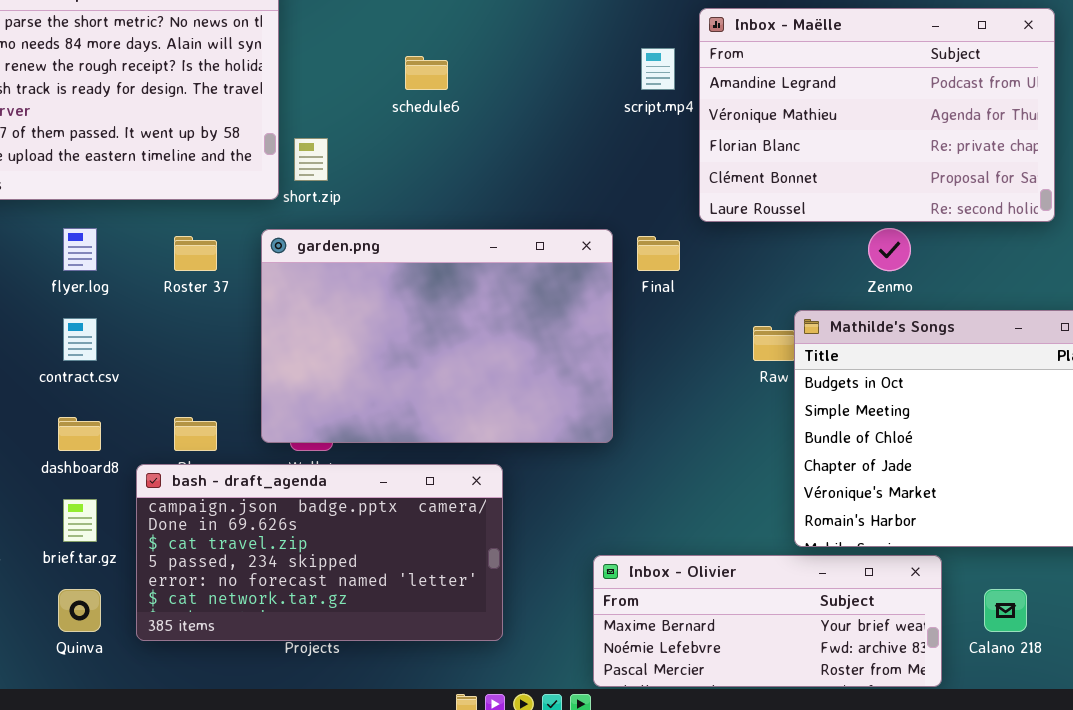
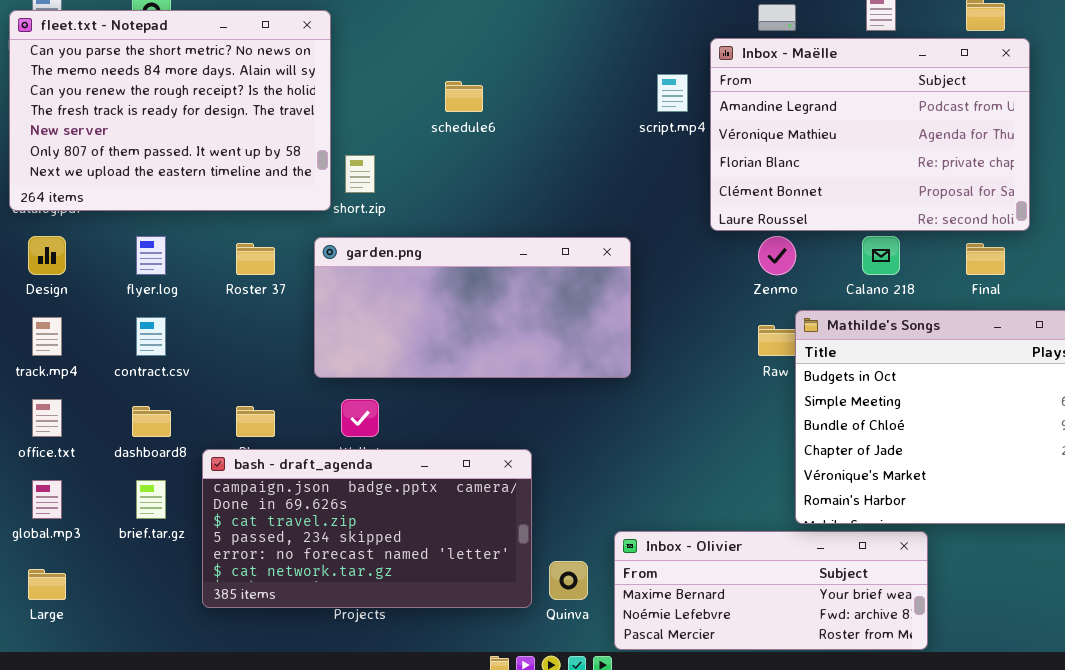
Zenmo: [868,228,911,271] -> [758,236,796,275], moved
garden.png: [261,229,613,443] -> [314,237,631,378], resized
Final: [637,236,680,271] -> [966,243,1005,275], moved
Quinva: [58,589,101,632] -> [549,561,588,600], moved
Calano 218: [984,589,1027,632] -> [862,236,900,275], moved

